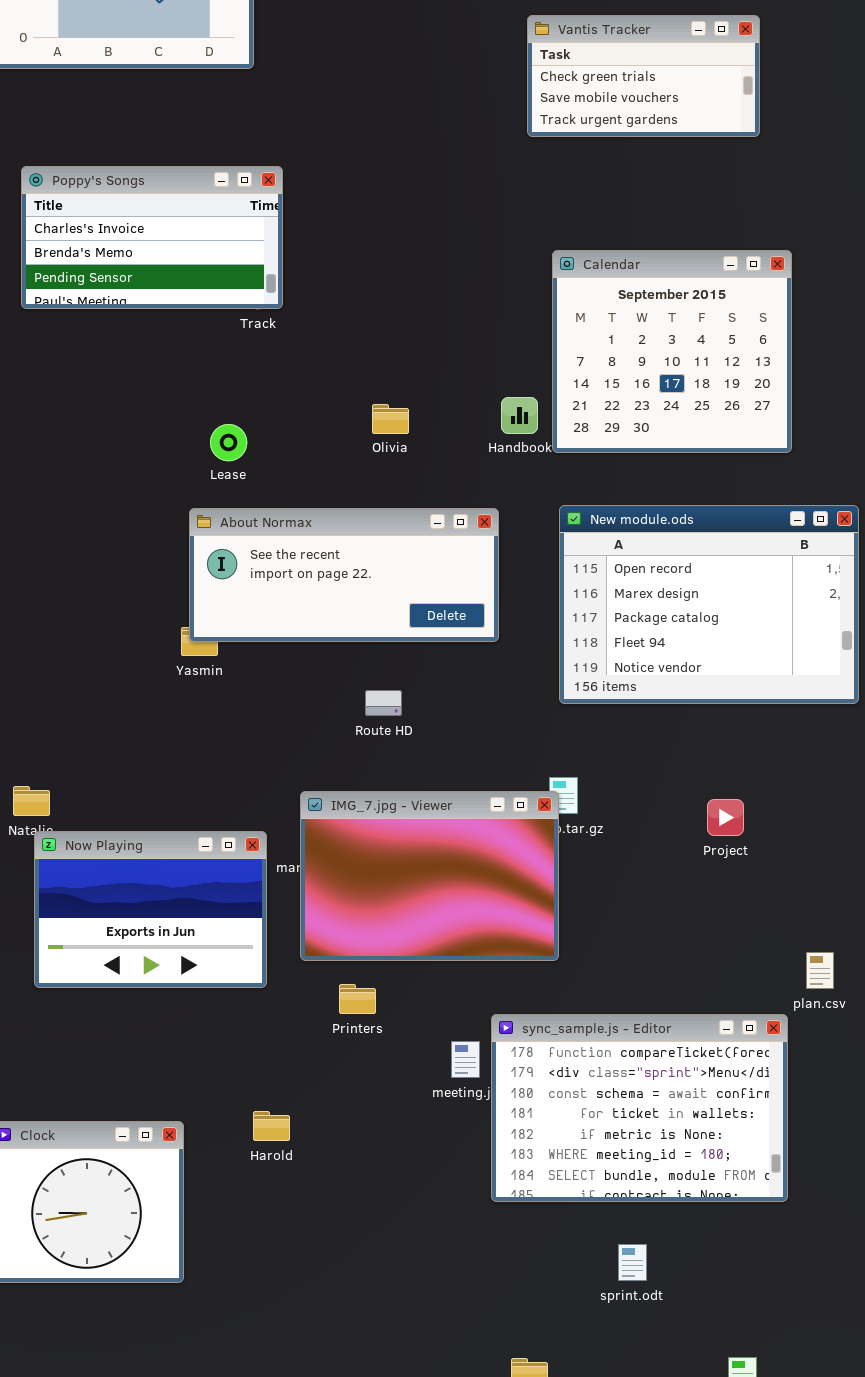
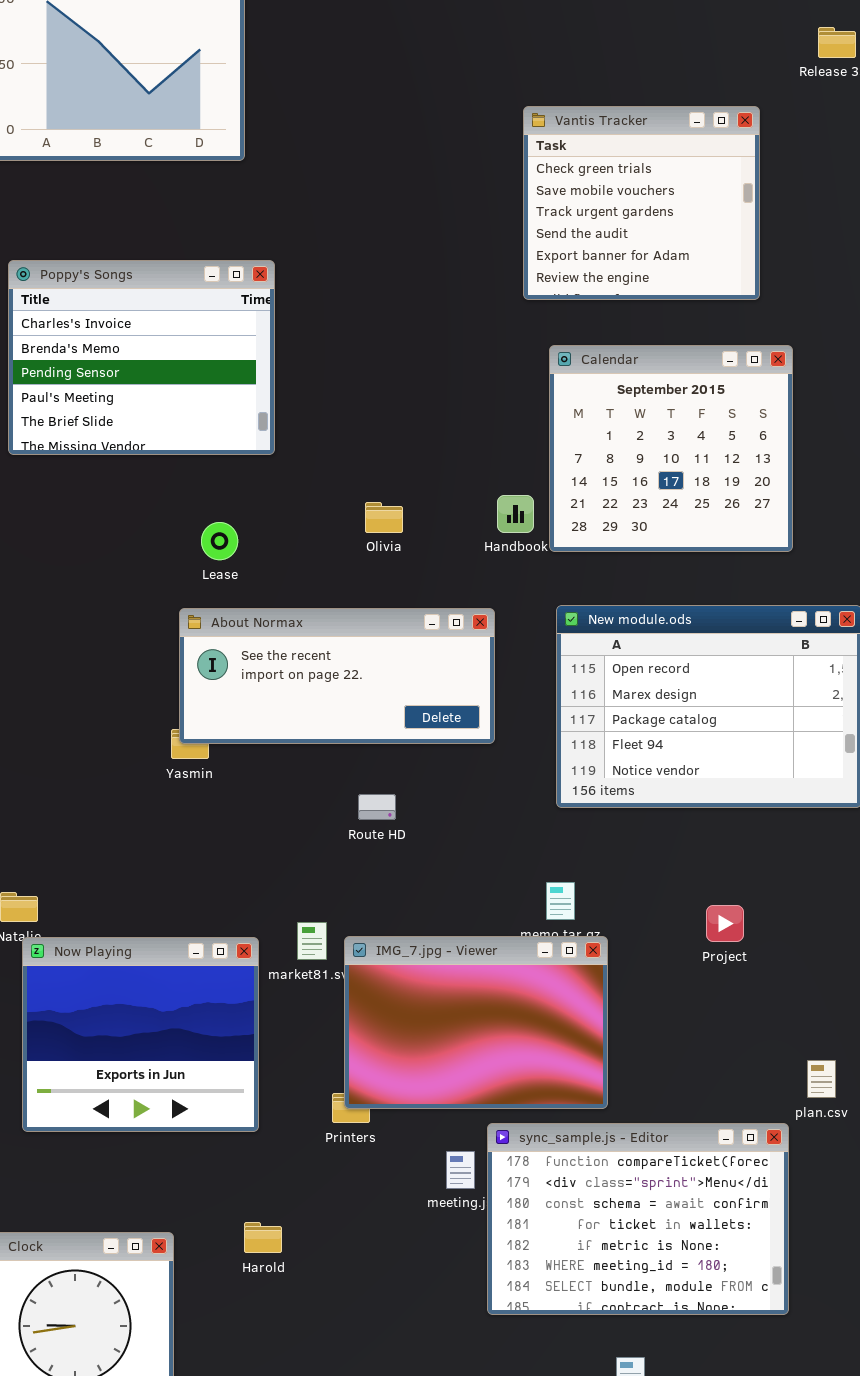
Vantis Tracker: [527,15,760,137] -> [523,106,760,300], resized
Poppy's Songs: [21,166,283,309] -> [8,260,275,455], resized
IMG_7.jpg - Viewer: [300,791,559,961] -> [344,936,608,1109], moved
Now Playing: [34,831,267,988] -> [22,937,259,1132], resized

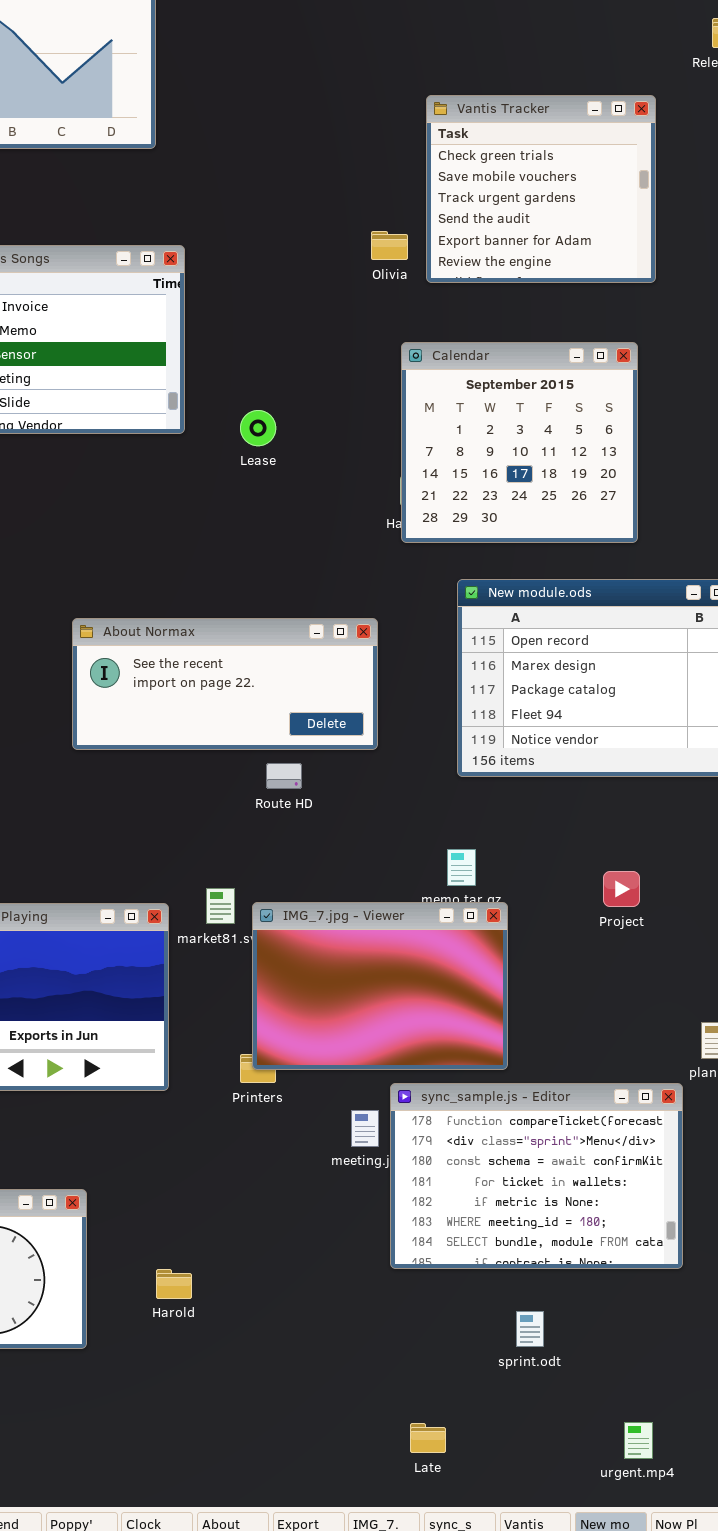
Calendar: [549,345,793,552] -> [401,342,638,543], moved
Olivia: [365,502,403,533] -> [371,231,408,260], moved
Lease: [201,522,238,560] -> [240,410,276,446], moved
About Normax: [179,608,495,744] -> [72,618,378,750], moved
Harold: [244,1222,282,1253] -> [156,1269,192,1299], moved

